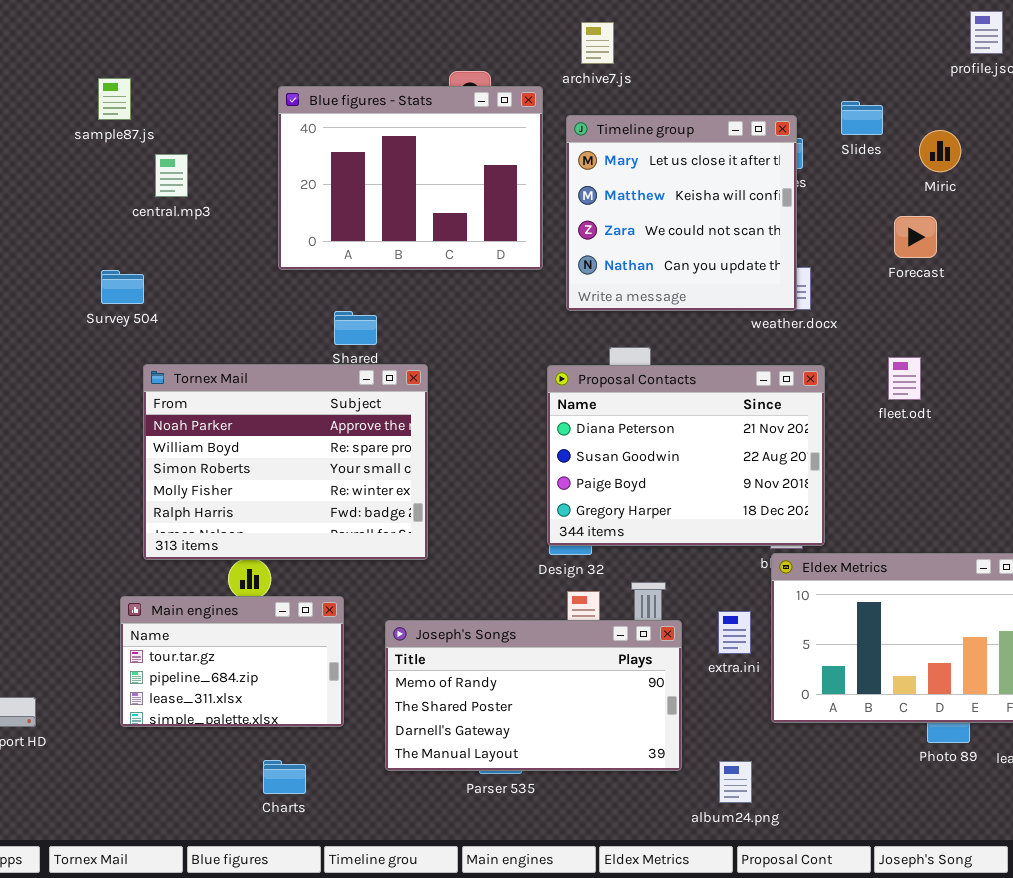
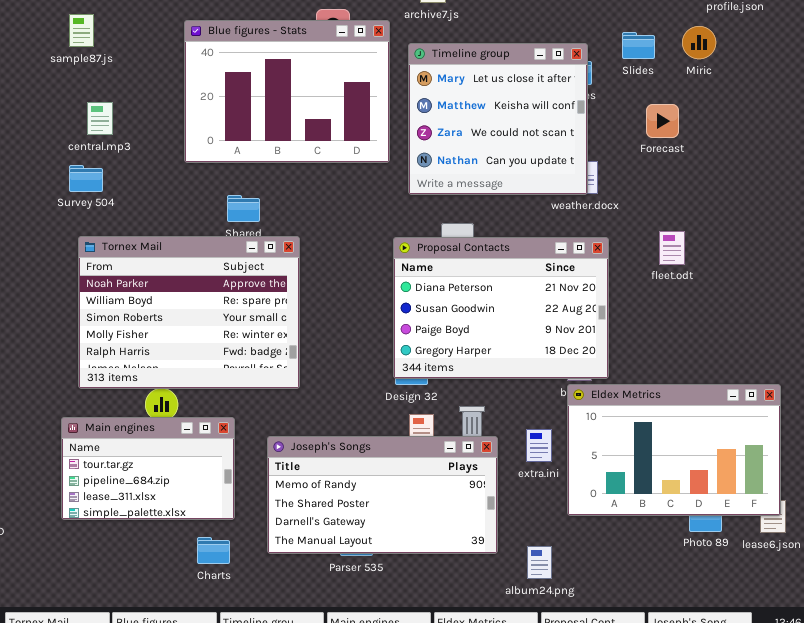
sample87.js: [98,78,131,120] -> [69,14,94,47], moved
Miric: [919,130,961,172] -> [682,26,716,59], moved
central.mp3: [155,154,188,197] -> [87,102,113,135], moved
Forecast: [894,216,937,258] -> [646,104,679,138], moved
Survey 504: [101,270,144,304] -> [69,165,103,192], moved
Charts: [263,760,306,794] -> [197,537,230,564], moved

